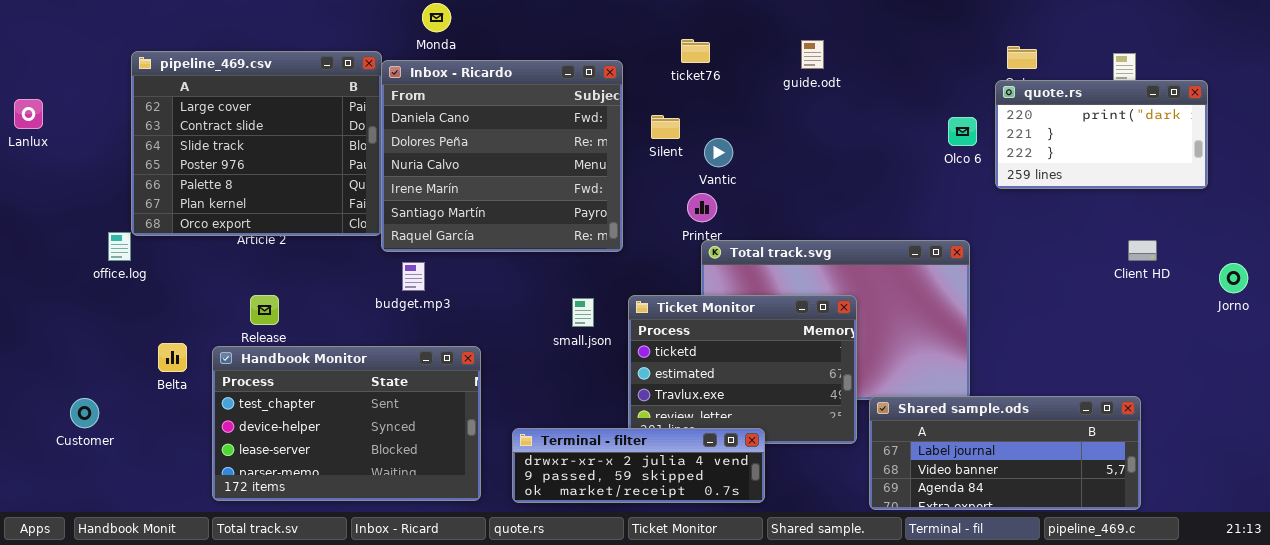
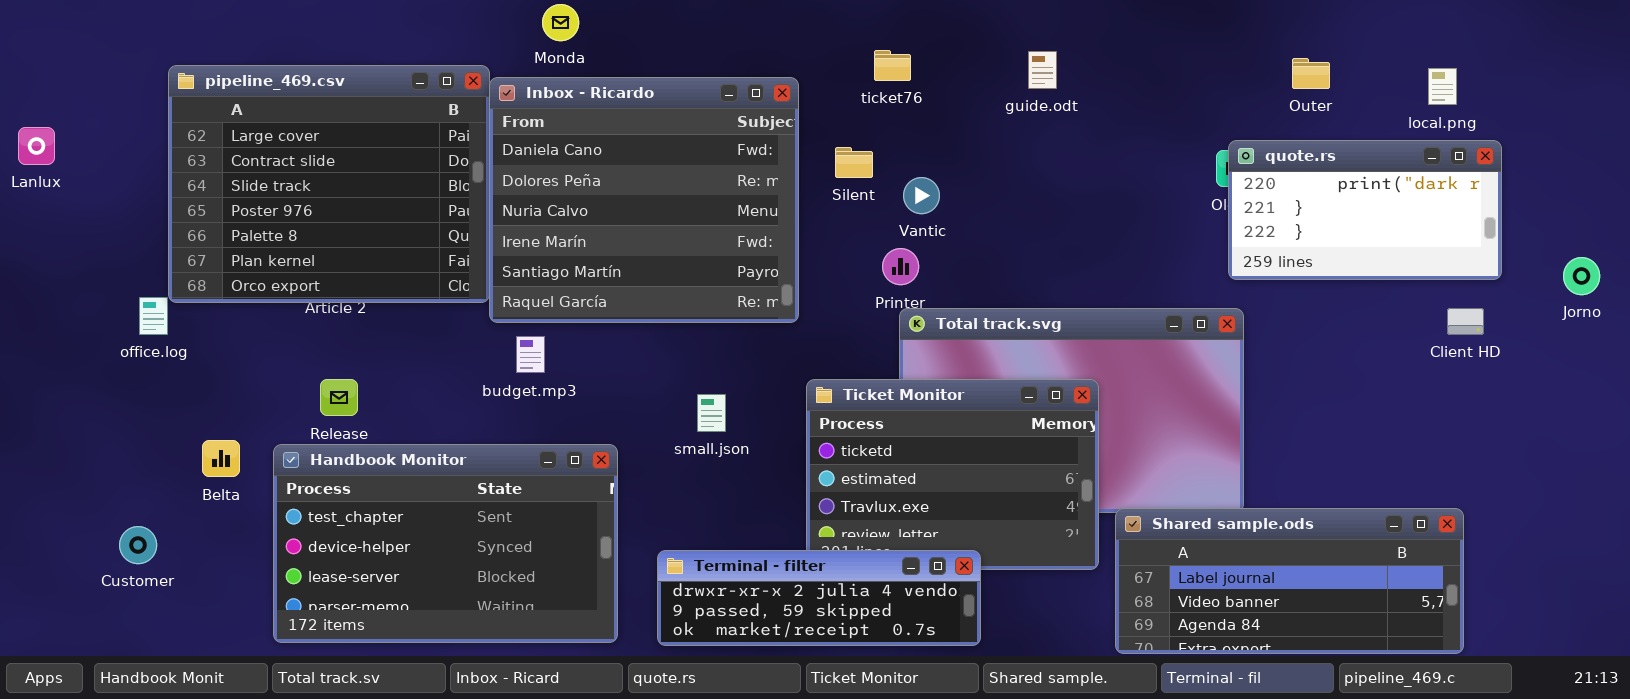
quote.rs: [995,80,1208,189] -> [1228,140,1502,280], moved
Jorno: [1219,263,1248,293] -> [1563,257,1600,295], moved
small.json: [572,298,594,327] -> [697,394,726,432], moved
Customer: [70,398,99,428] -> [119,526,157,564], moved

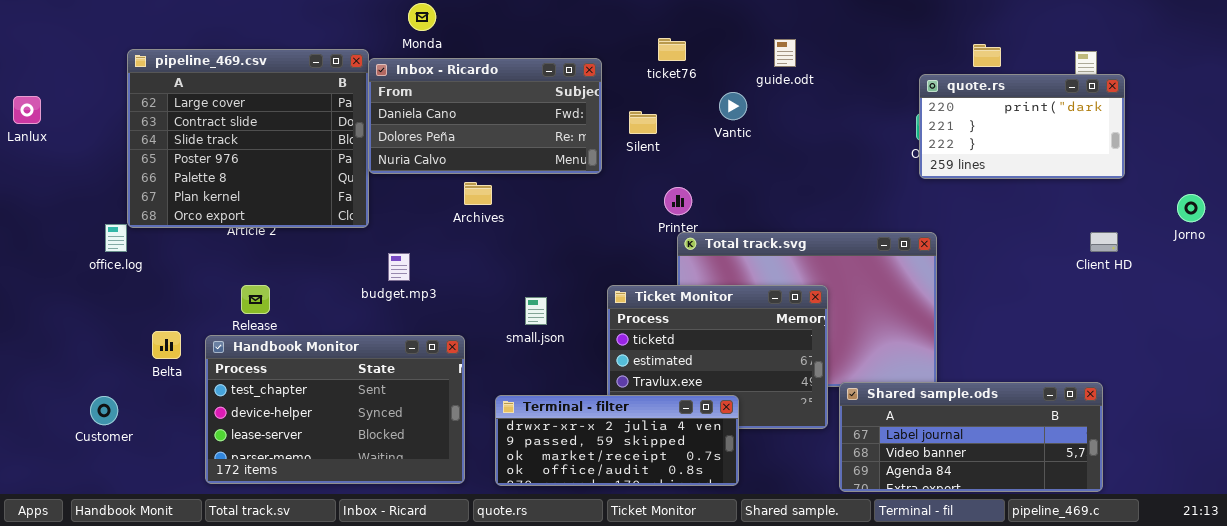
Inbox - Ricardo: [489,77,799,323] -> [368,58,602,174], resized
quote.rs: [1228,140,1502,280] -> [919,74,1125,179], moved
Vantic: [903,177,940,214] -> [719,92,747,120], moved
Terminal - filter: [657,550,981,646] -> [495,395,739,486], resized

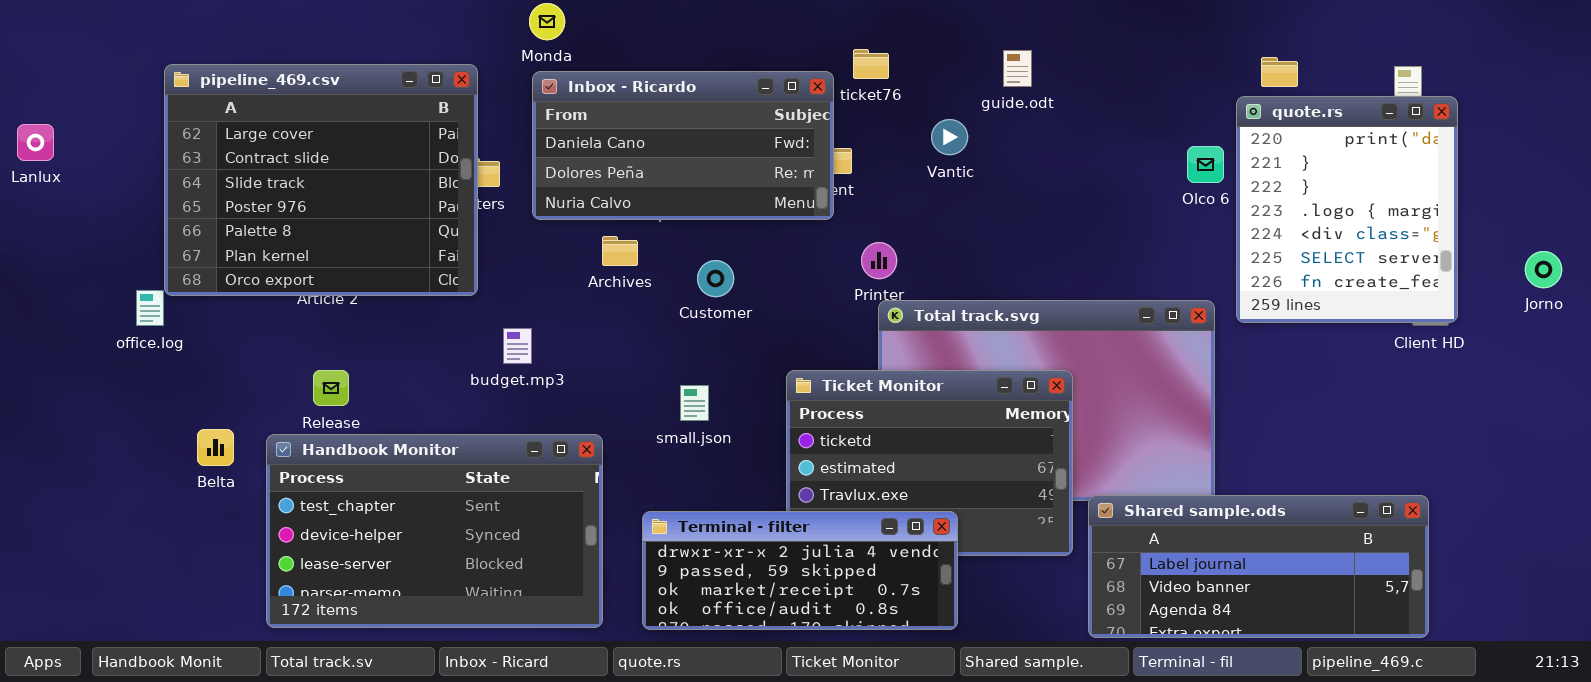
Inbox - Ricardo: [368,58,602,174] -> [532,71,834,220], moved
quote.rs: [919,74,1125,179] -> [1236,96,1458,323], resized
Customer: [90,396,118,425] -> [697,260,734,297], moved

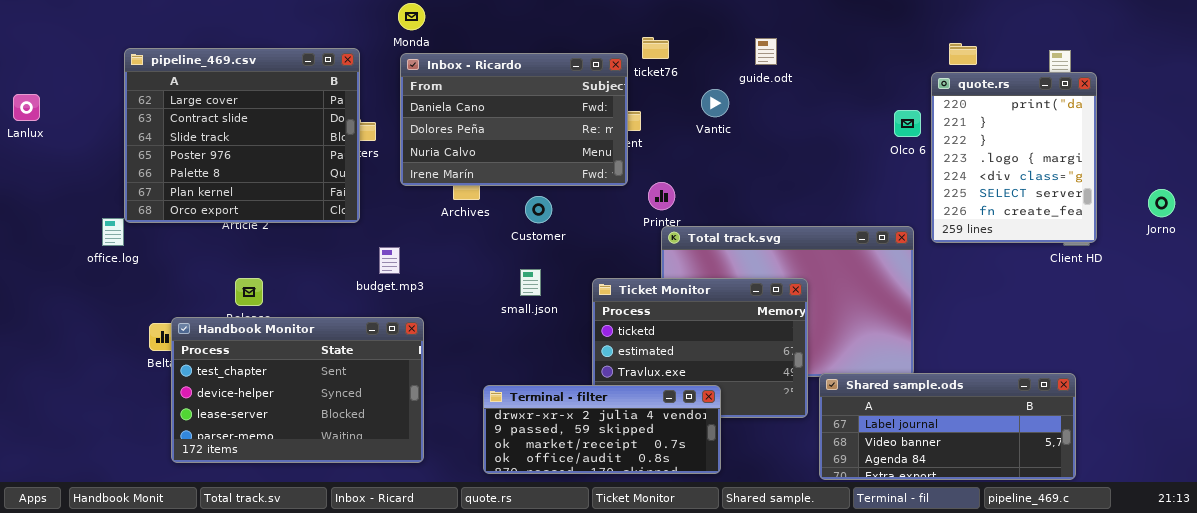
Inbox - Ricardo: [532,71,834,220] -> [400,53,628,186], resized
small.json: [680,385,709,421] -> [520,269,541,296], moved
Handbook Monitor: [266,434,603,628] -> [171,317,424,463], moved

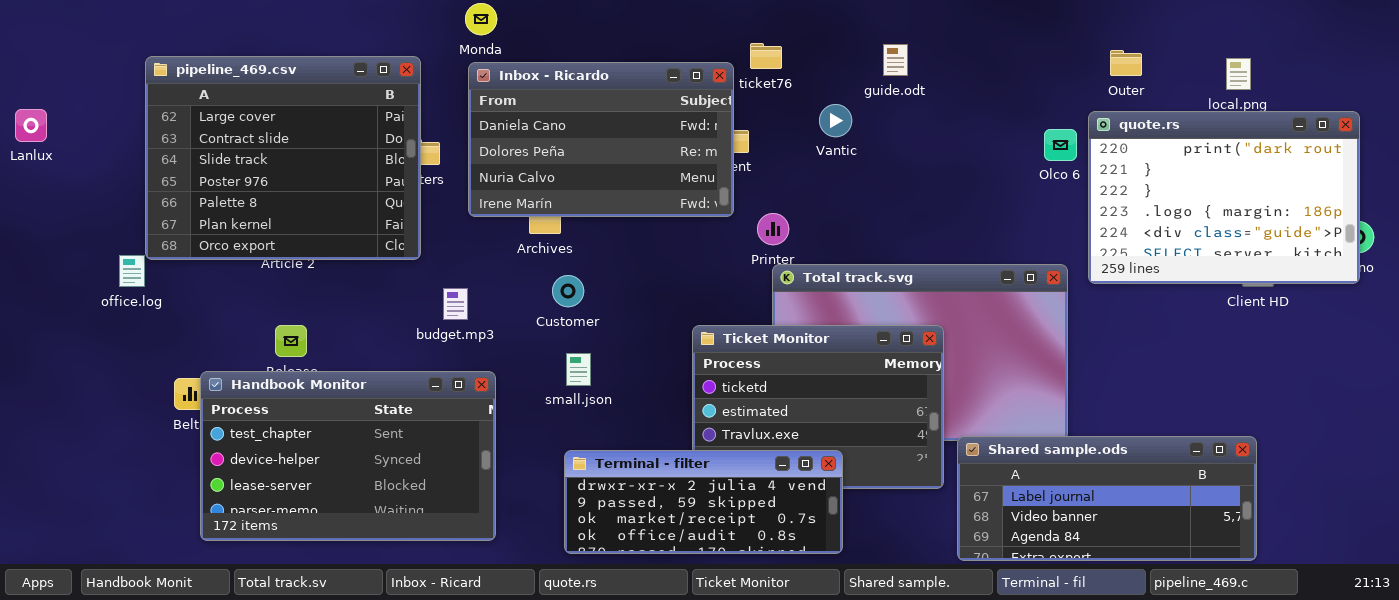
quote.rs: [931,72,1097,243] -> [1088,111,1360,284], resized
Customer: [525,196,552,223] -> [552,275,584,307], moved
small.json: [520,269,541,296] -> [566,353,591,386], moved

